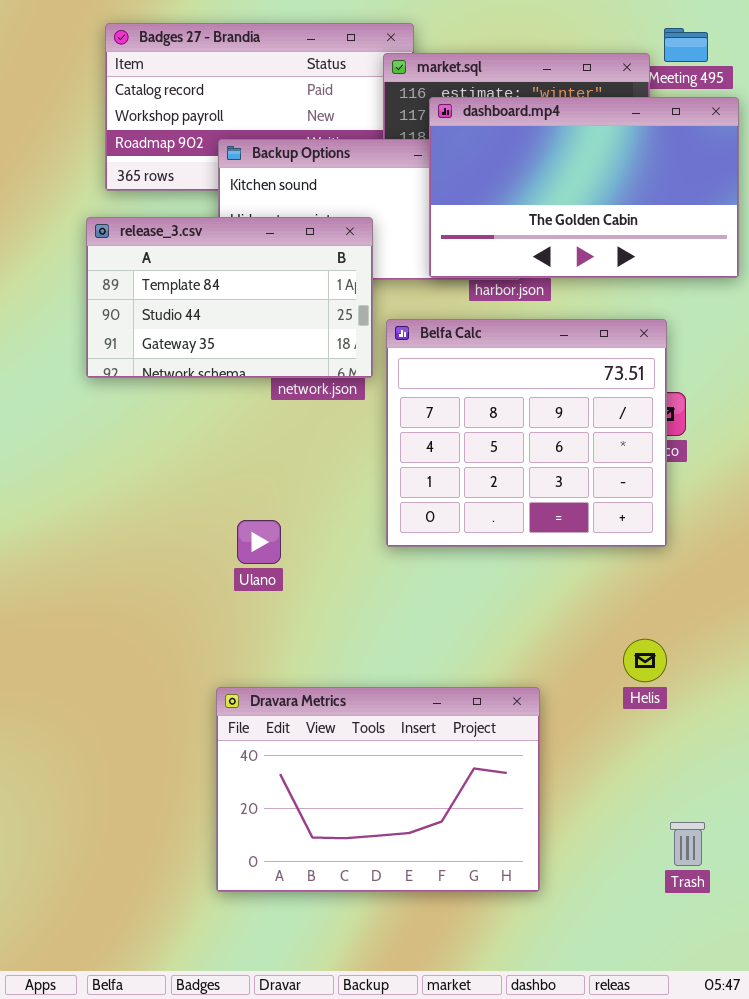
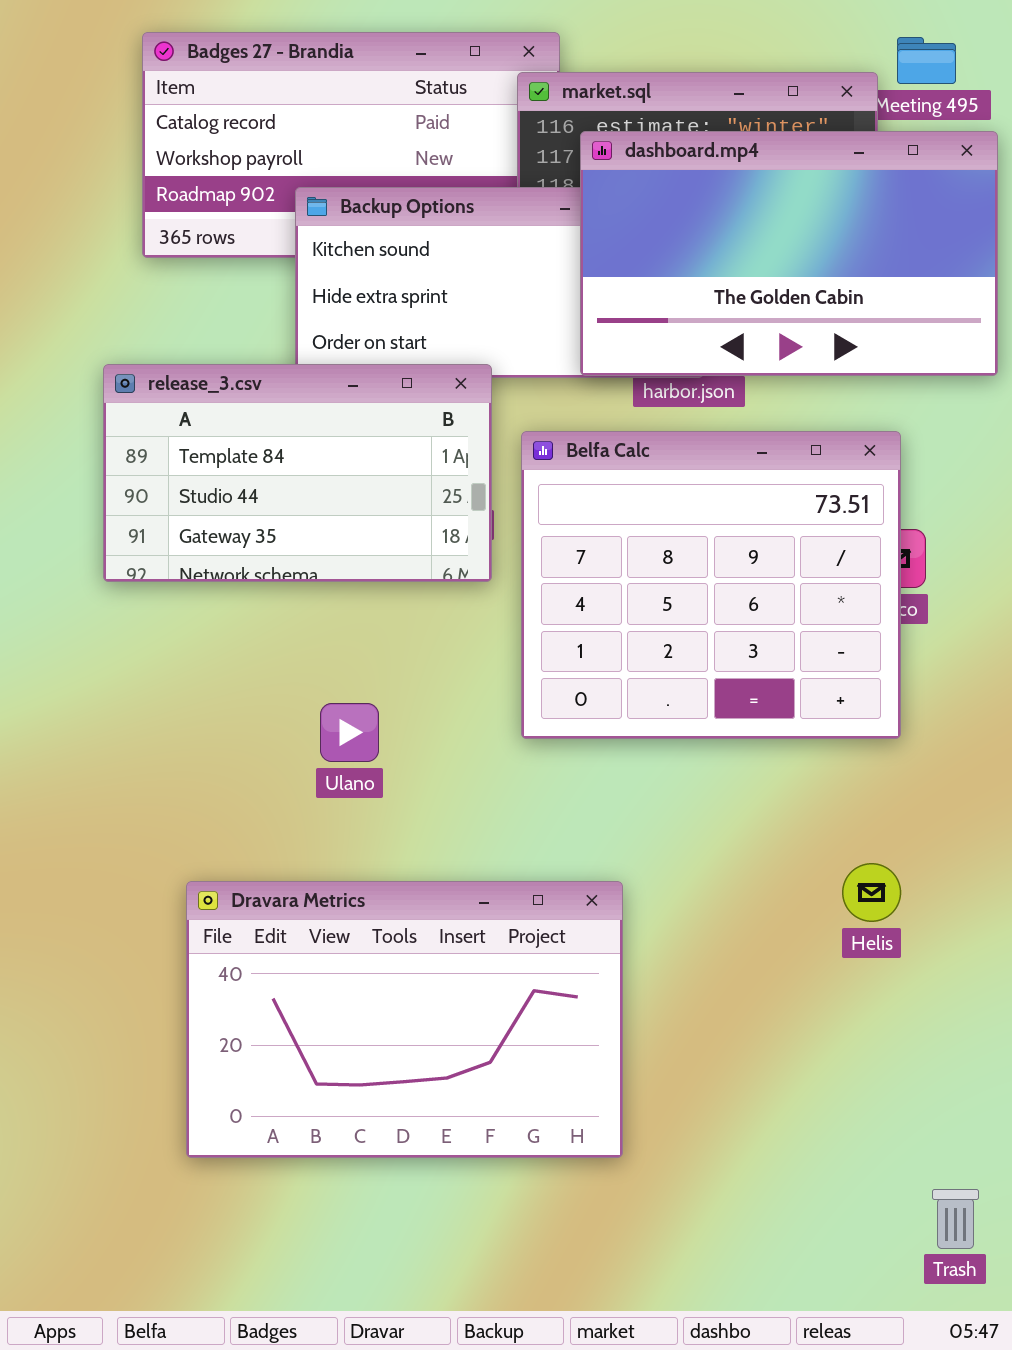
release_3.csv: [86,217,373,378] -> [103,364,492,582], moved
Dravara Metrics: [216,687,540,892] -> [186,881,623,1158], moved
Trash: [670,822,705,866] -> [932,1189,979,1249], moved

